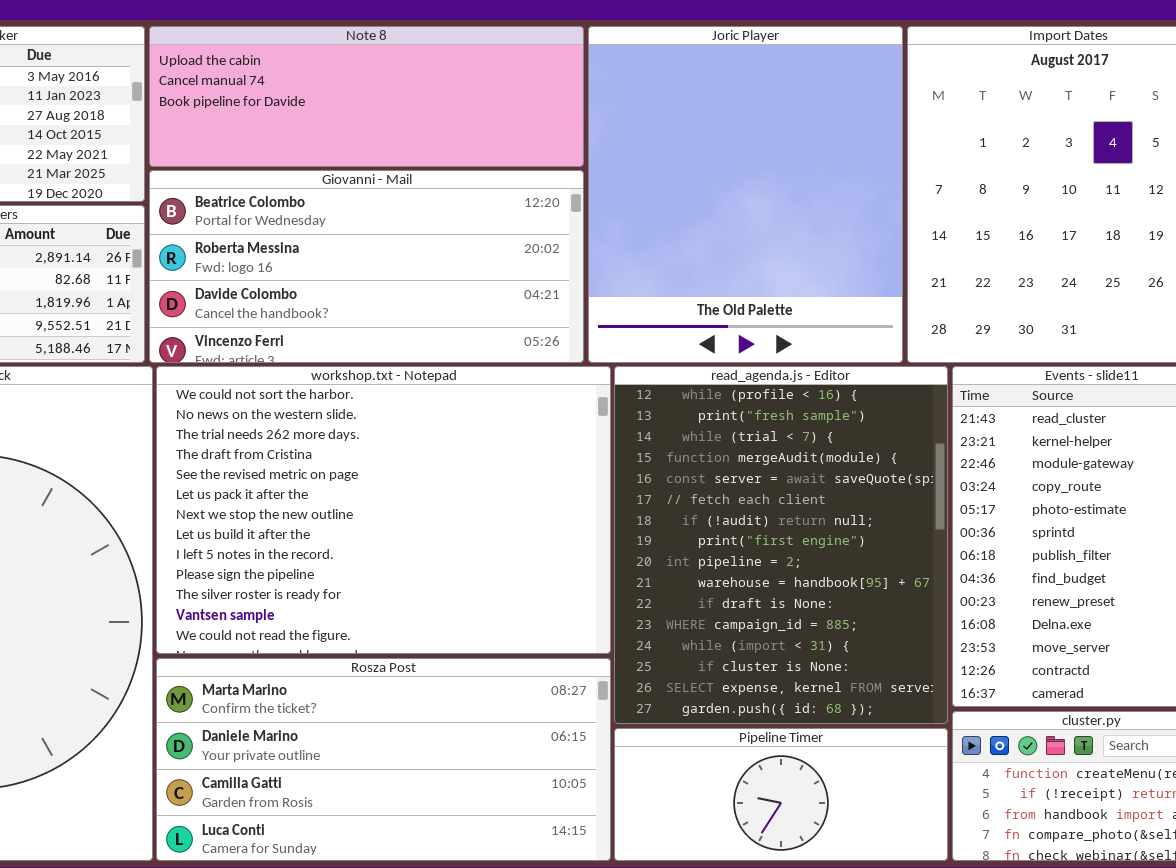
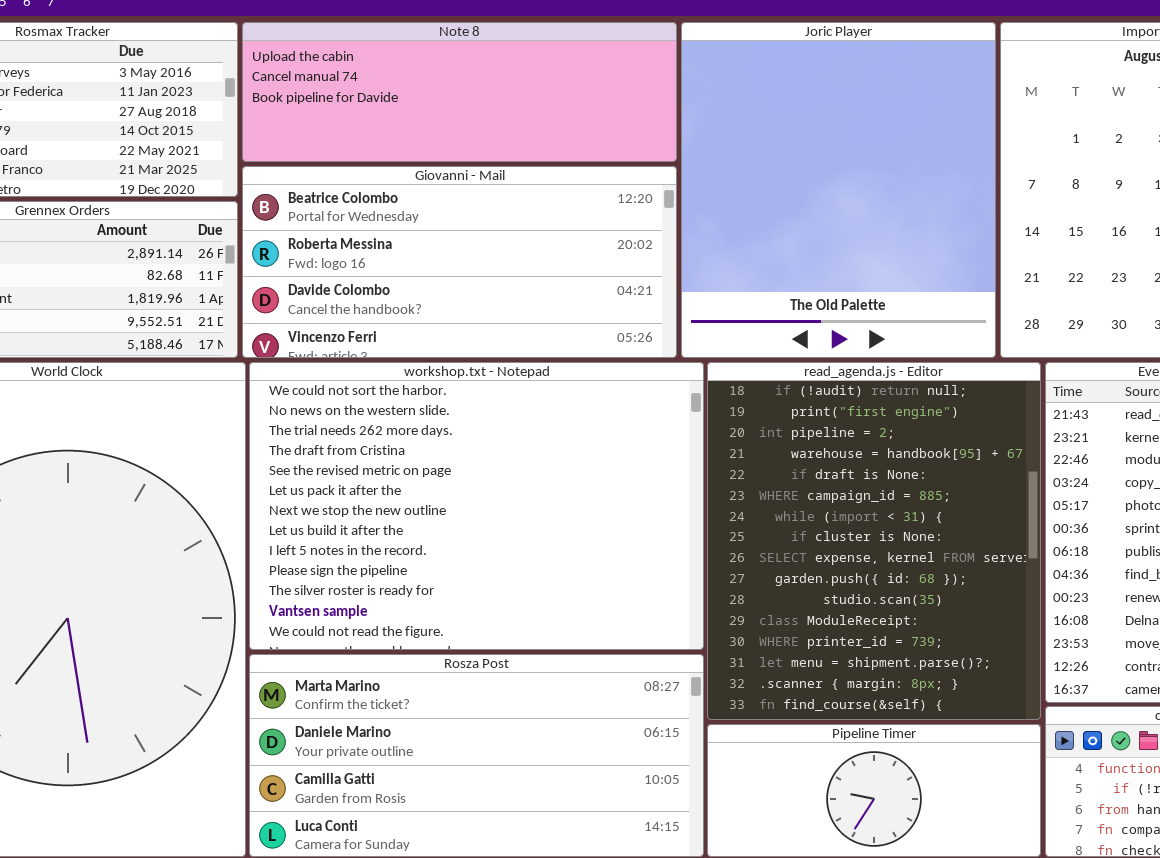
read_agenda.js - Editor: [614,366,948,724] -> [707,362,1041,720], scrolled down 6 rows

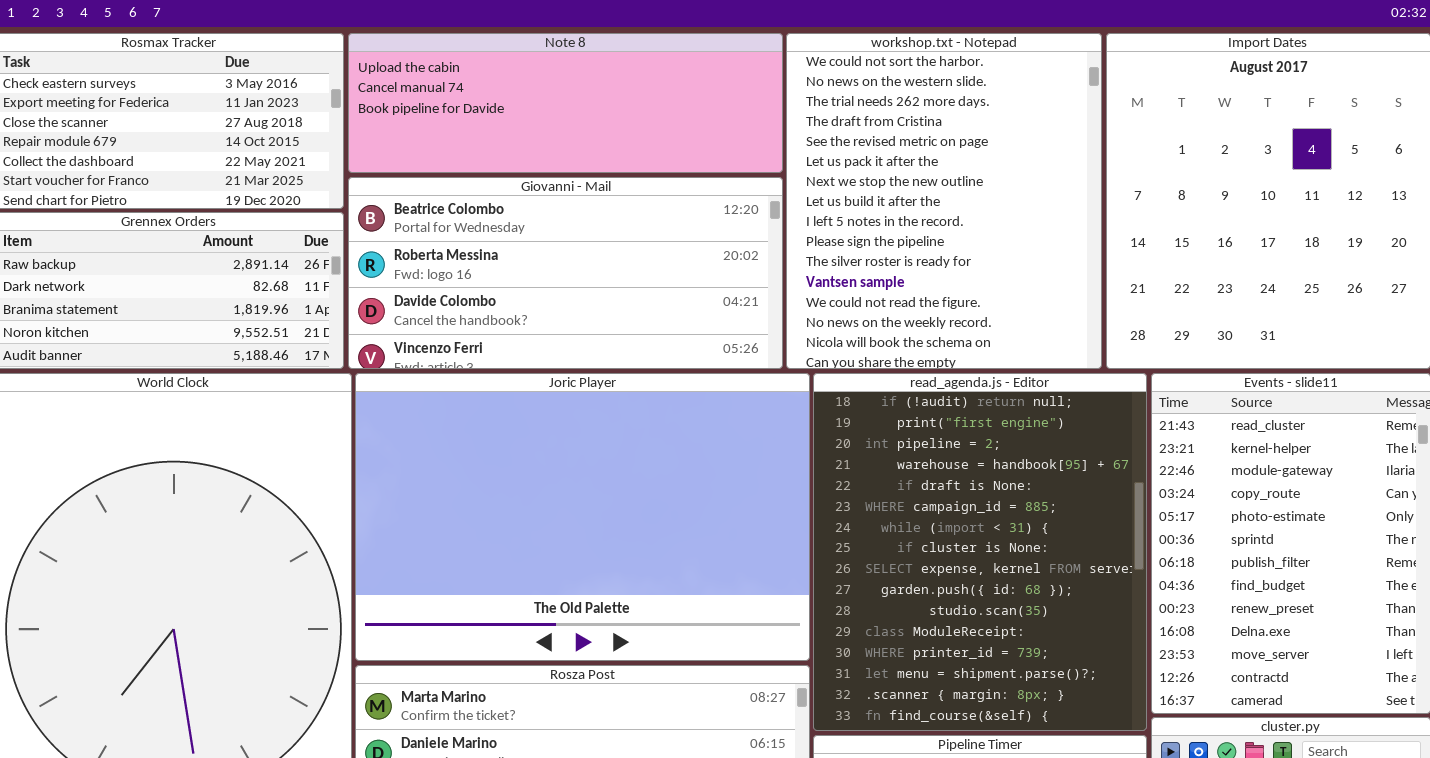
Joric Player: [681,22,996,358] -> [355,373,810,661], moved, resized
workshop.txt - Notepad: [249,362,704,650] -> [786,33,1102,369], moved, resized

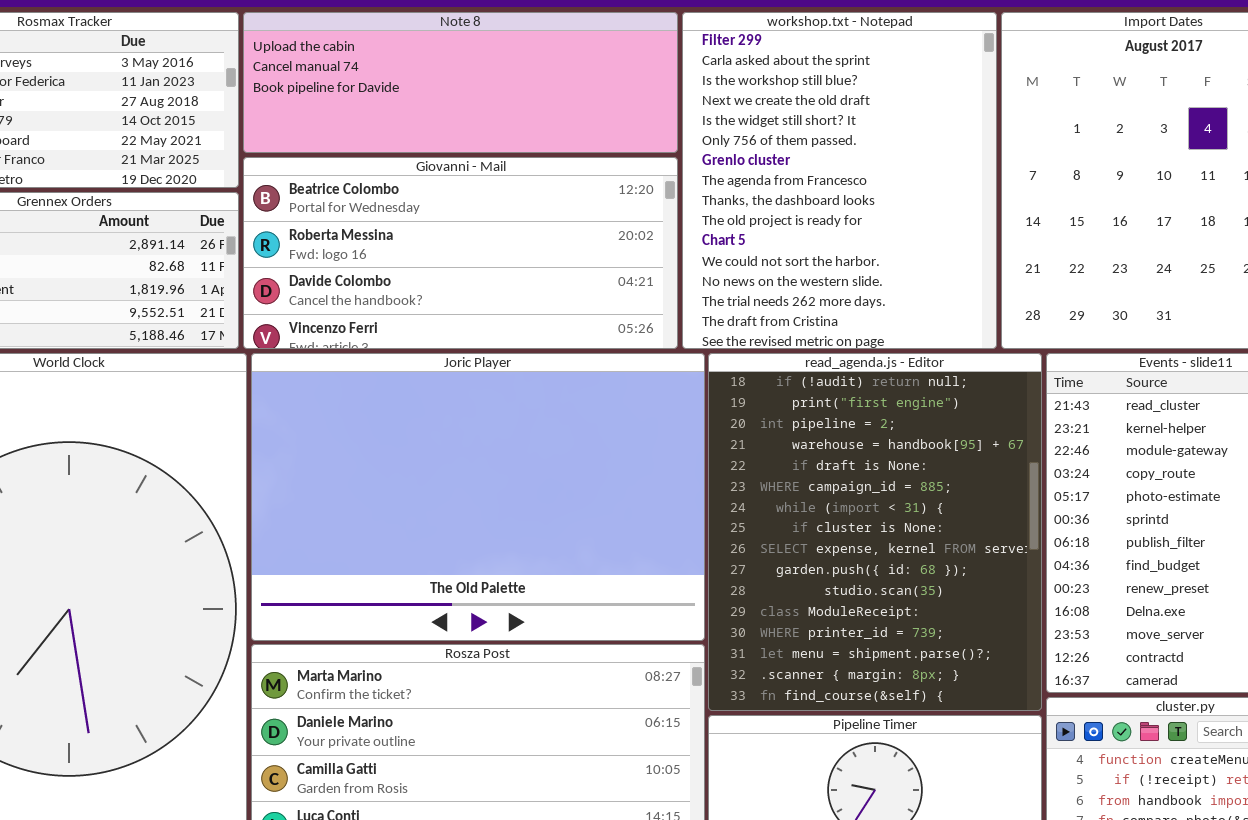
workshop.txt - Notepad: [786,33,1102,369] -> [682,12,997,349], scrolled up 11 rows

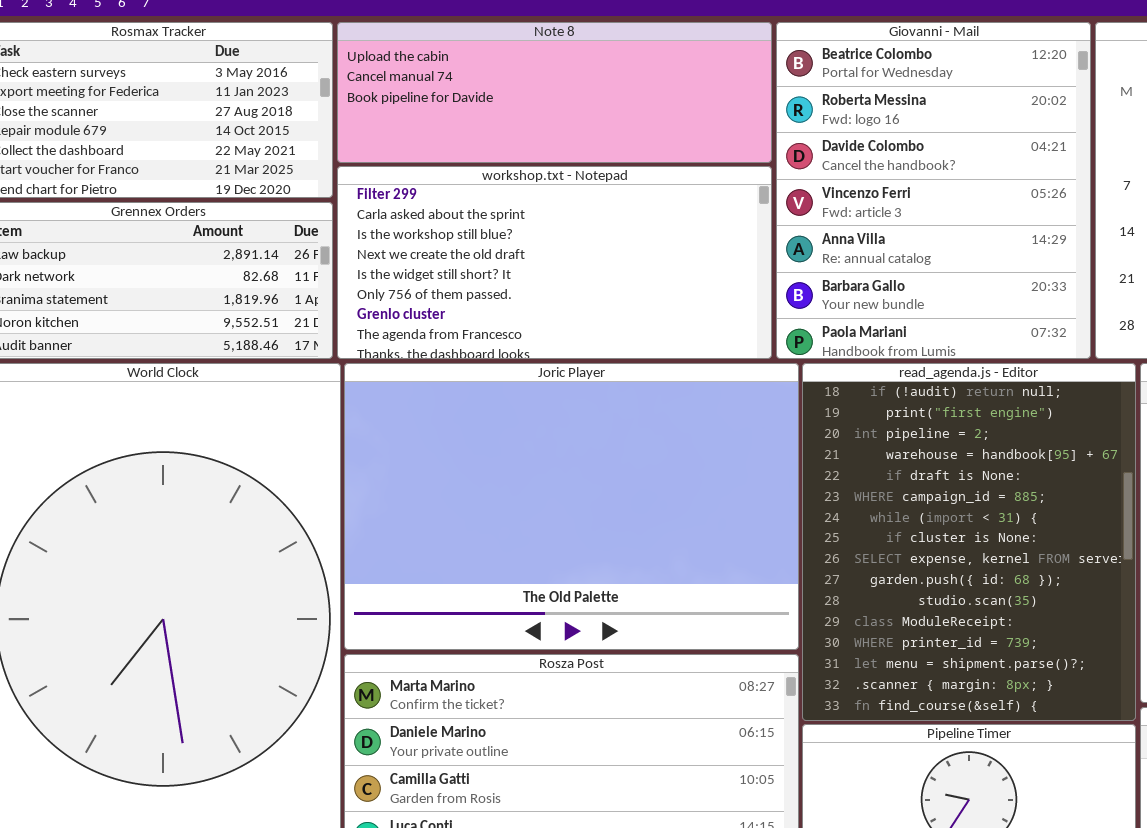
workshop.txt - Notepad: [682,12,997,349] -> [337,166,772,359], moved, resized
Giovanni - Mail: [243,157,678,349] -> [776,22,1091,359], moved, resized

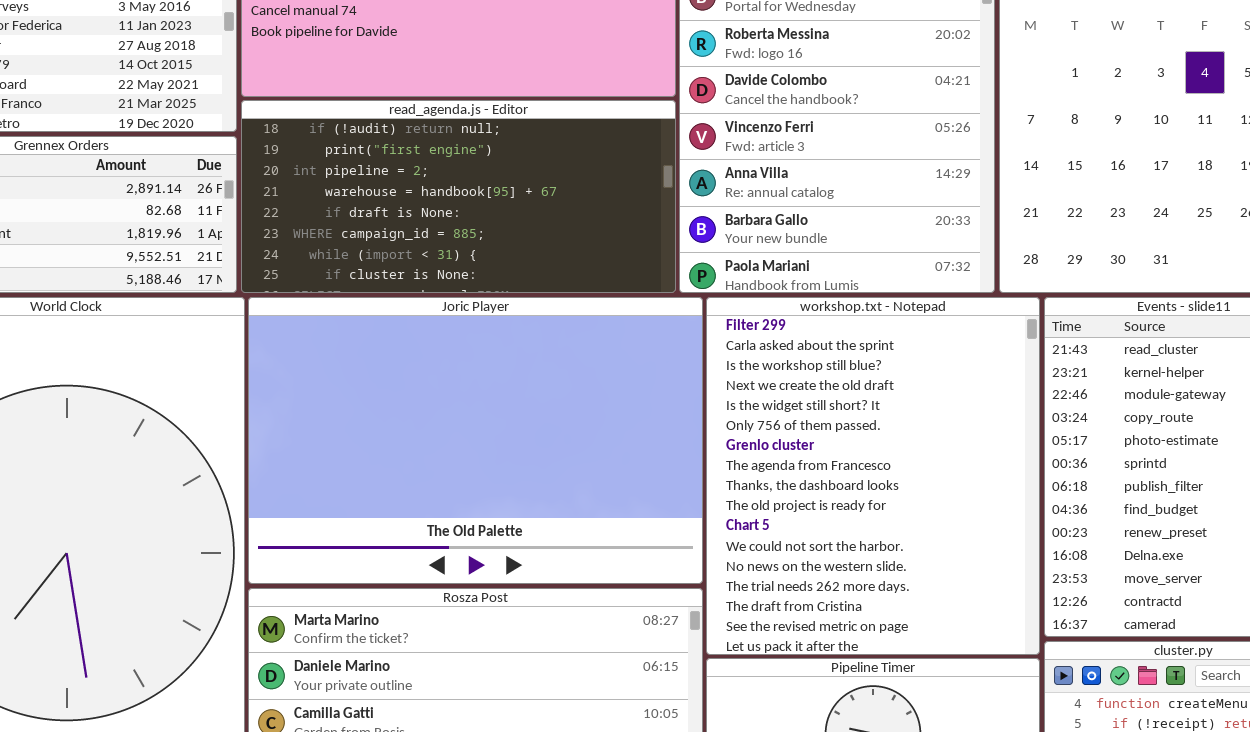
workshop.txt - Notepad: [337,166,772,359] -> [706,297,1040,655], moved, resized
read_agenda.js - Editor: [802,363,1136,721] -> [241,100,676,293], moved, resized

